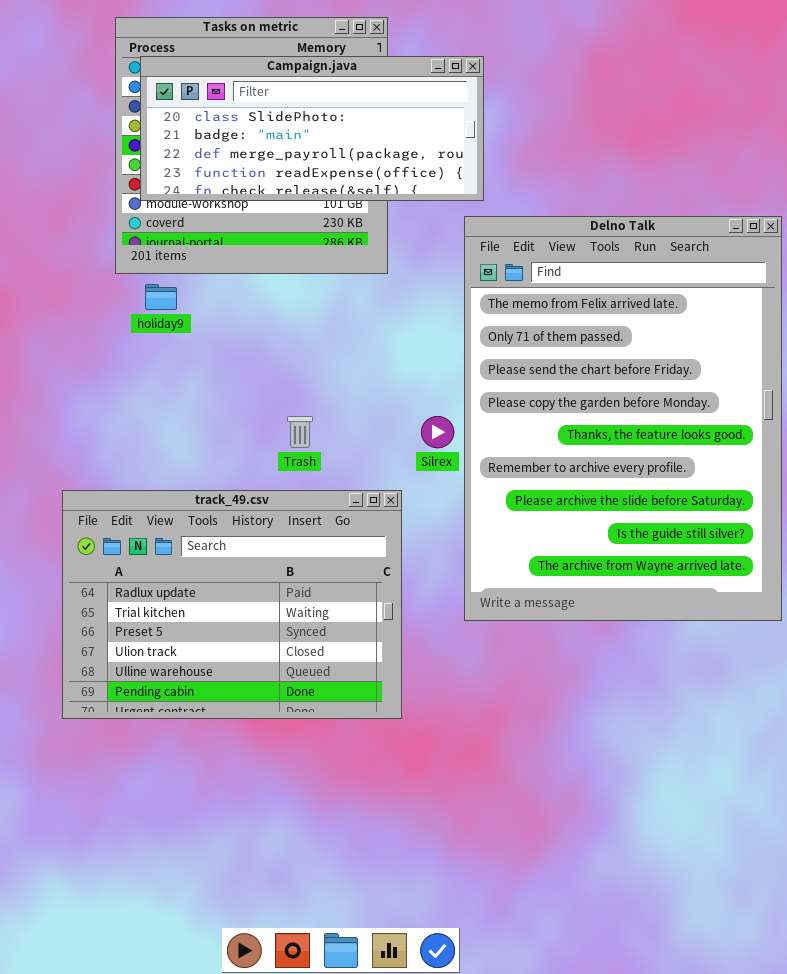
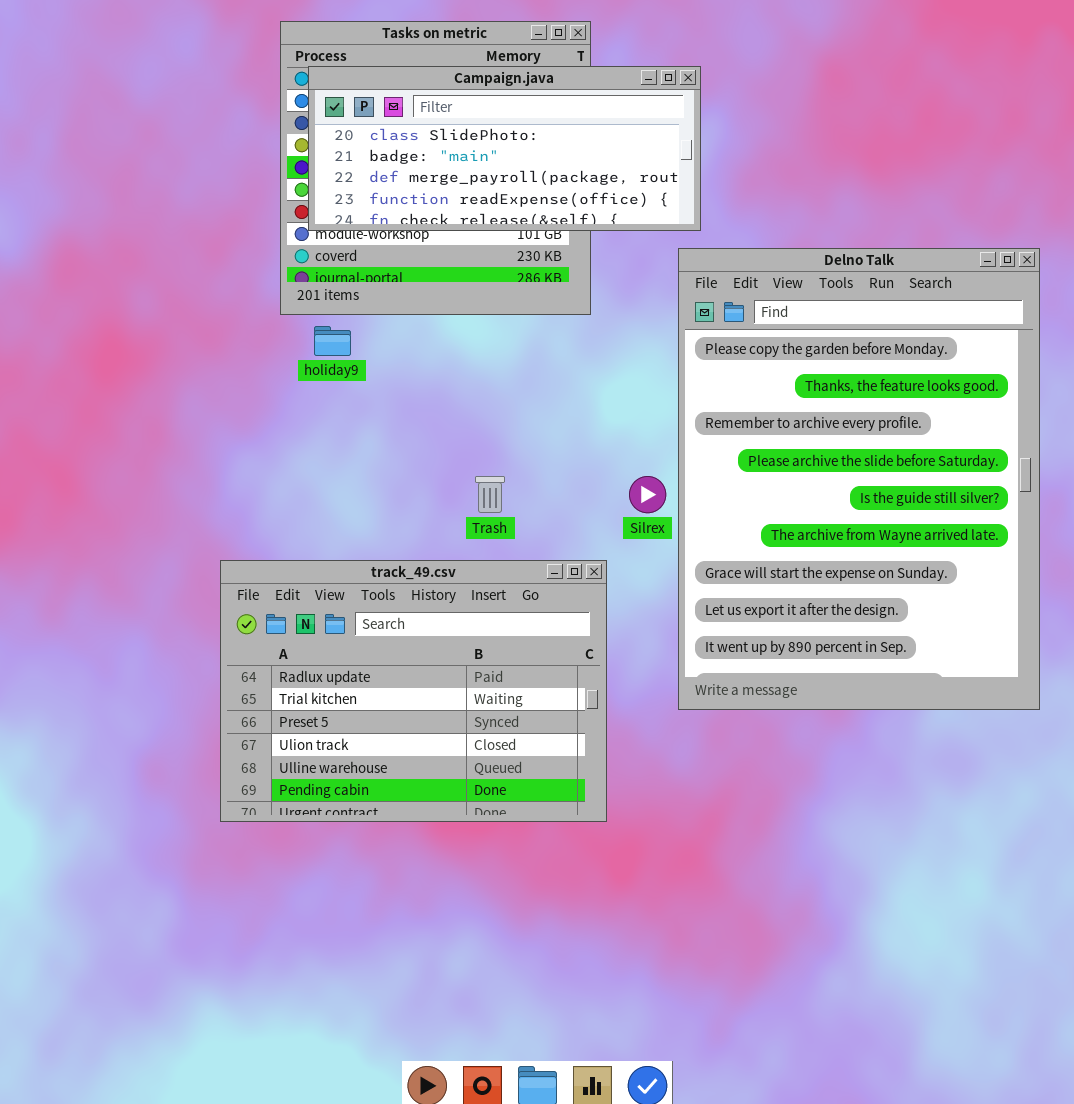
Delno Talk: [464,216,782,621] -> [678,248,1040,710], scrolled down 3 rows

